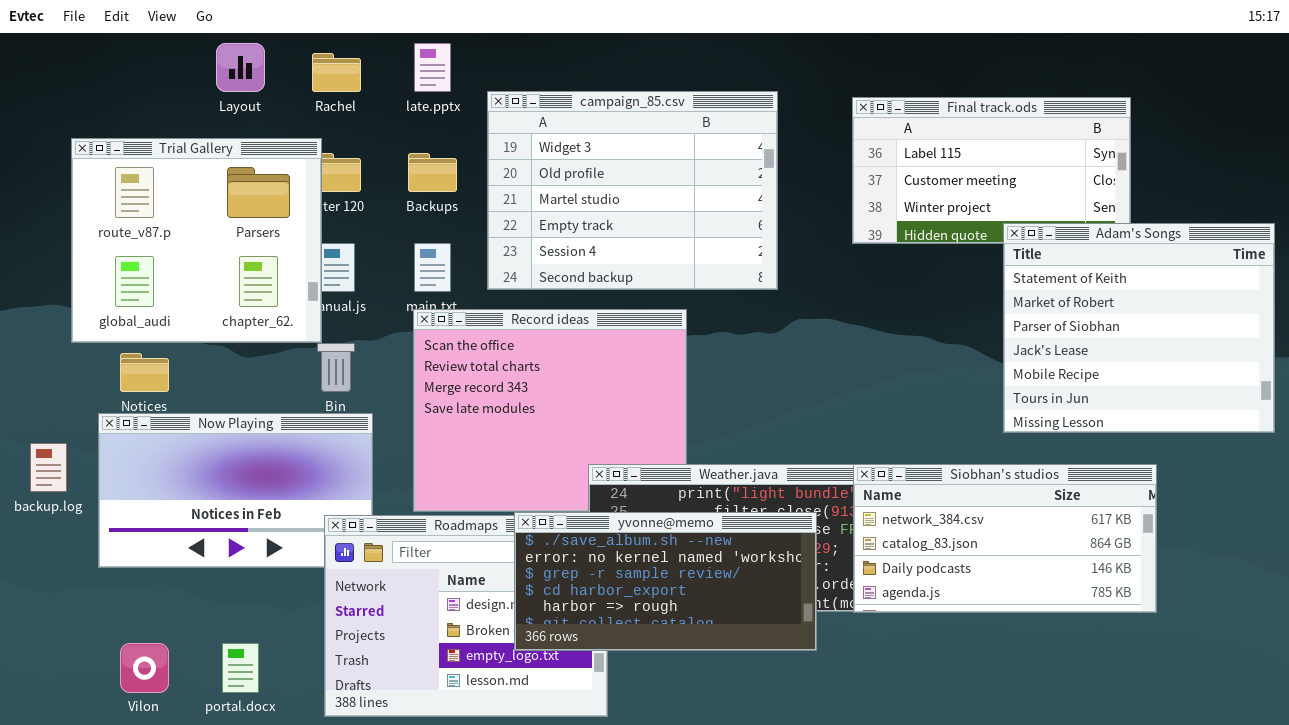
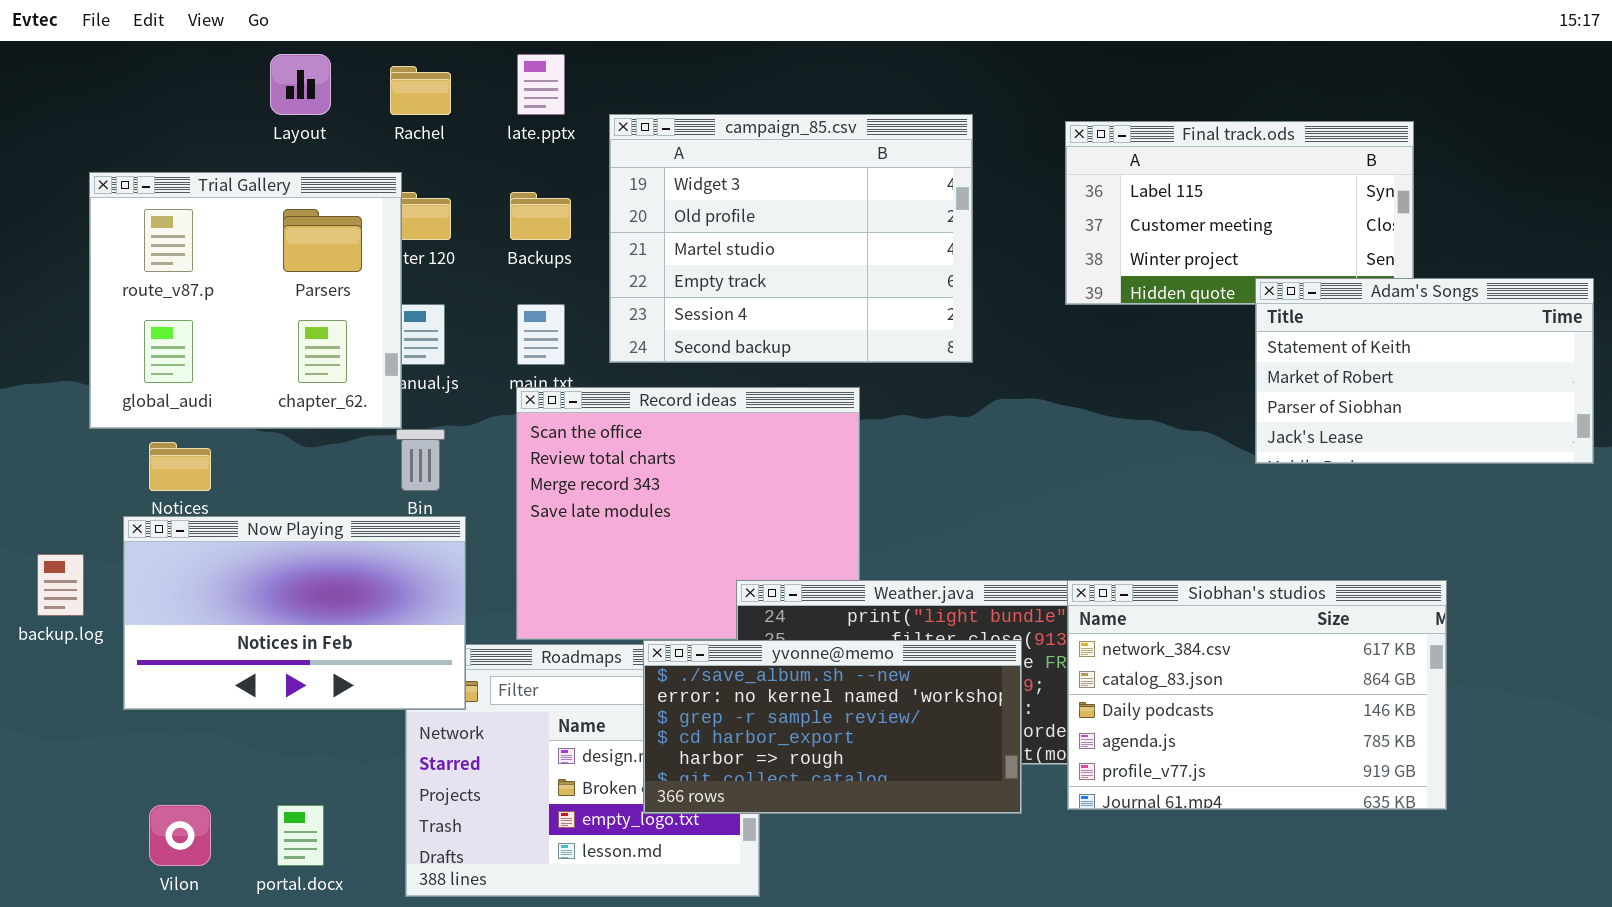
Adam's Songs: [1003,223,1275,433] -> [1255,278,1594,464], resized
Now Playing: [98,413,373,568] -> [123,516,466,710], raised
Siobhan's studios: [853,464,1157,613] -> [1067,580,1447,810], resized

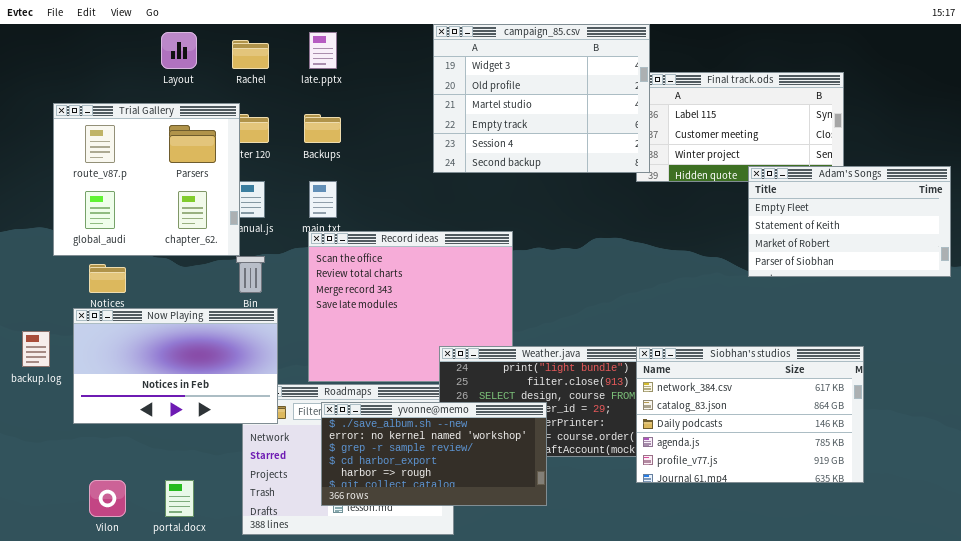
campaign_85.csv: [609,114,973,363] -> [433,24,650,173], moved
Adam's Songs: [1255,278,1594,464] -> [748,166,951,277], scrolled up 1 row
yvonne@memo: [643,640,1022,814] -> [321,402,547,506], moved

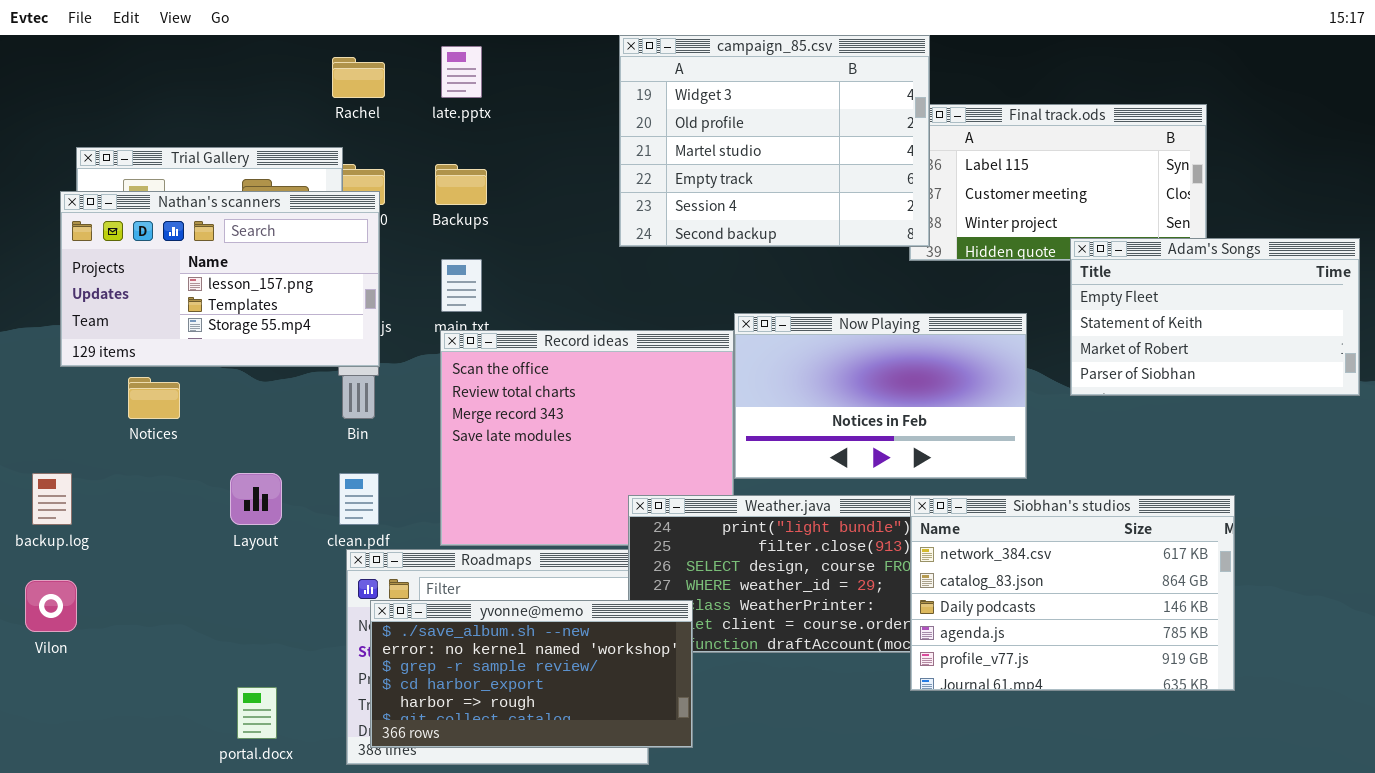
Layout: [161,32,197,69] -> [230,473,282,525], moved
Nathan's scanners: none -> [60,191,380,367], opened
Now Playing: [73,308,278,424] -> [734,313,1027,479], moved
yvonne@memo: [321,402,547,506] -> [370,600,693,748], moved
Vilon: [89,480,126,517] -> [25,580,77,632], moved

